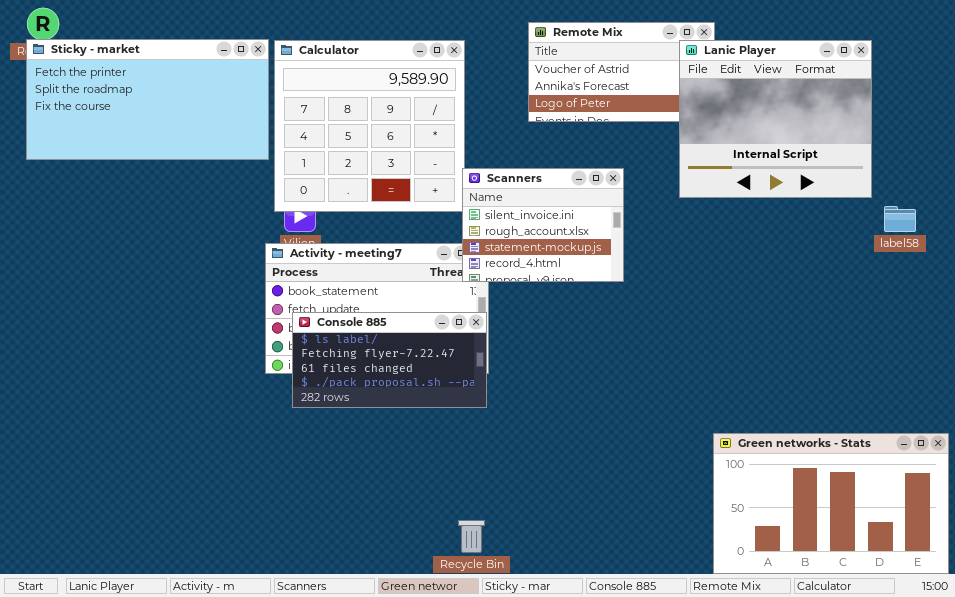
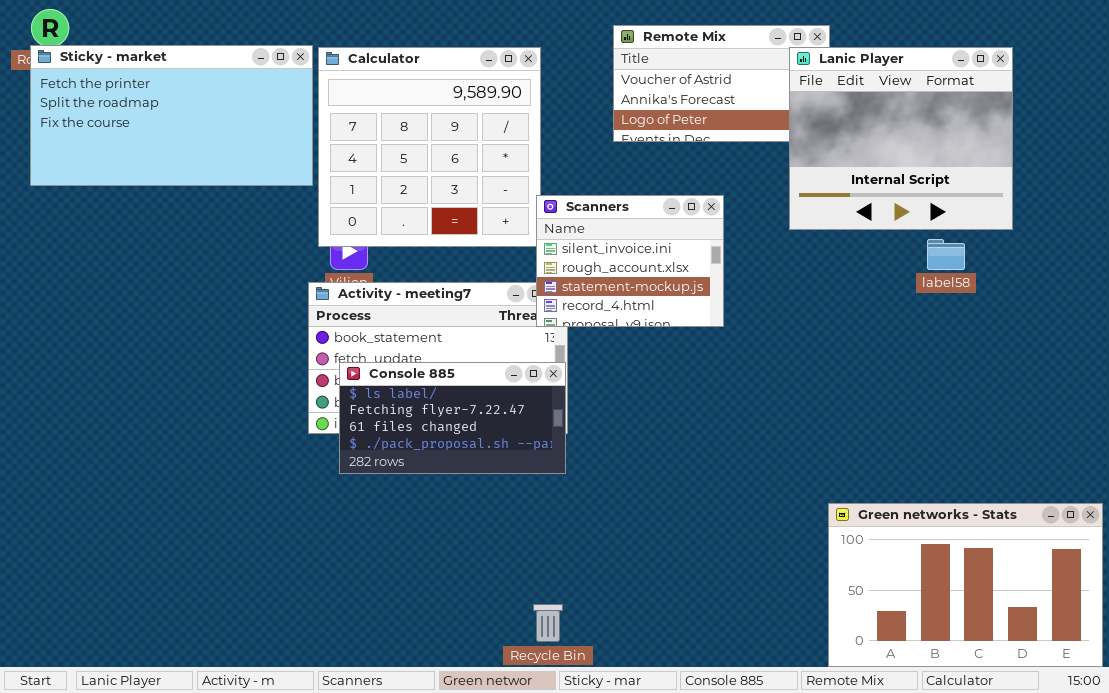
label58: [884,206,916,232] -> [927,239,965,270], moved

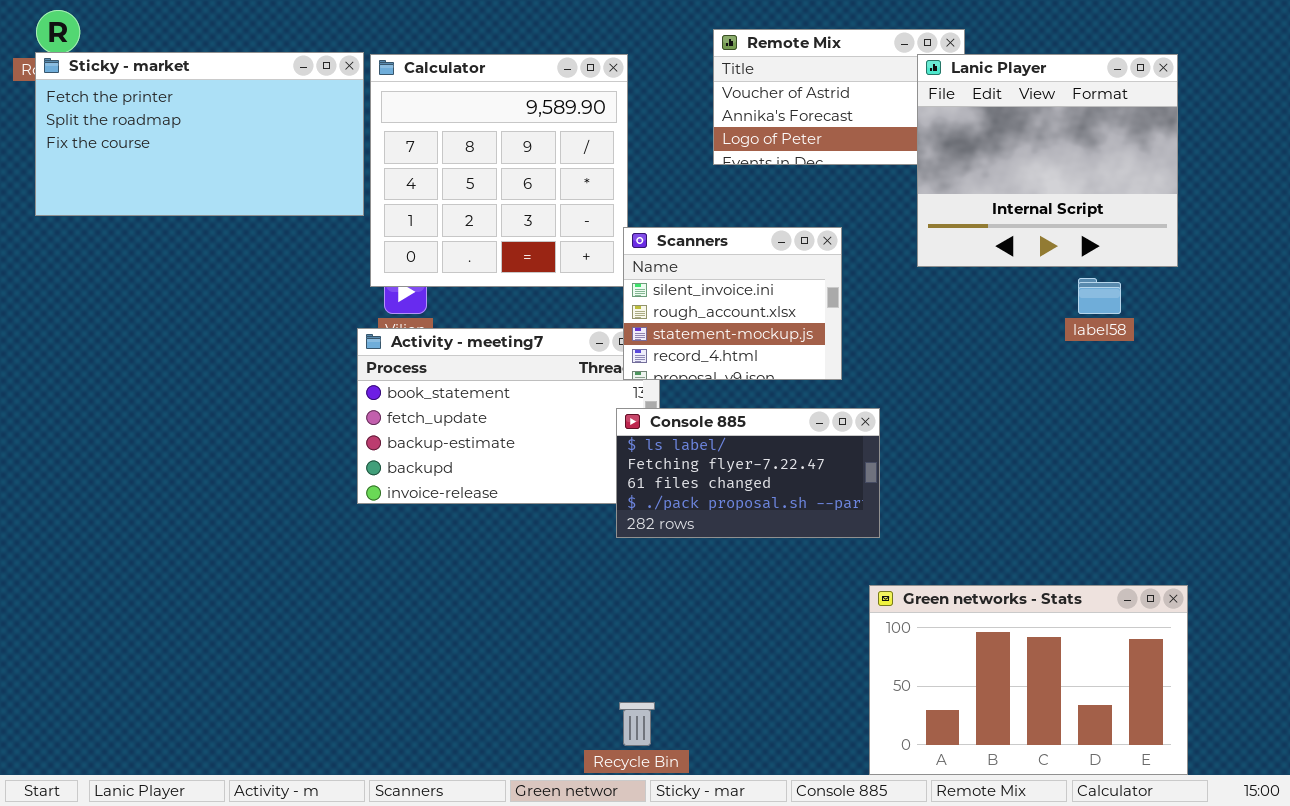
Console 885: [339,362,566,474] -> [616,408,880,538], moved
Green networks - Stats: [828,503,1103,667] -> [869,585,1188,775], moved

